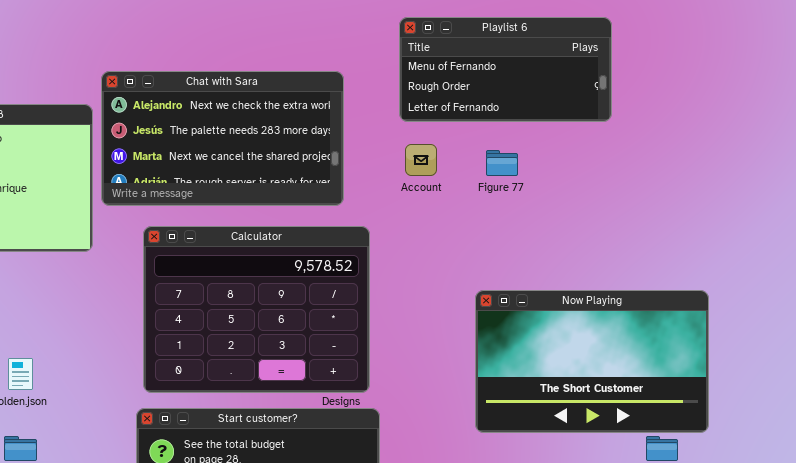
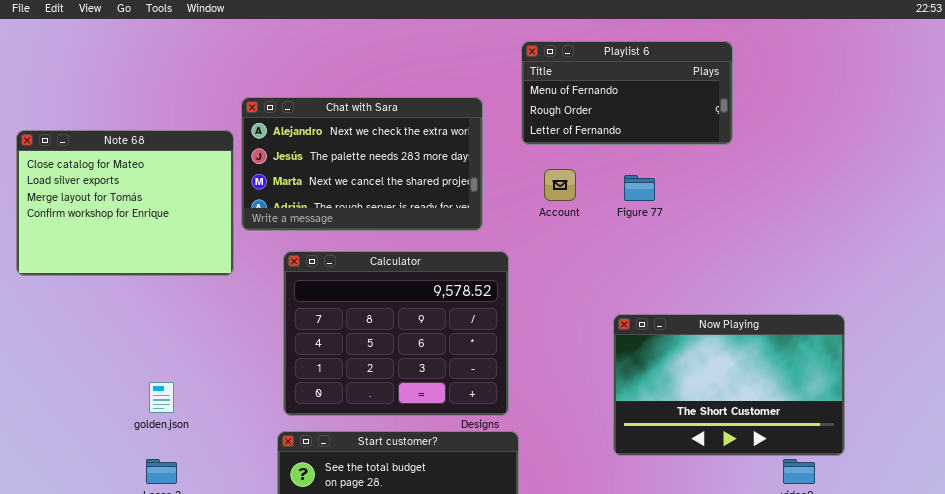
Playlist 6: [399,17,612,122] -> [521,41,733,145], moved

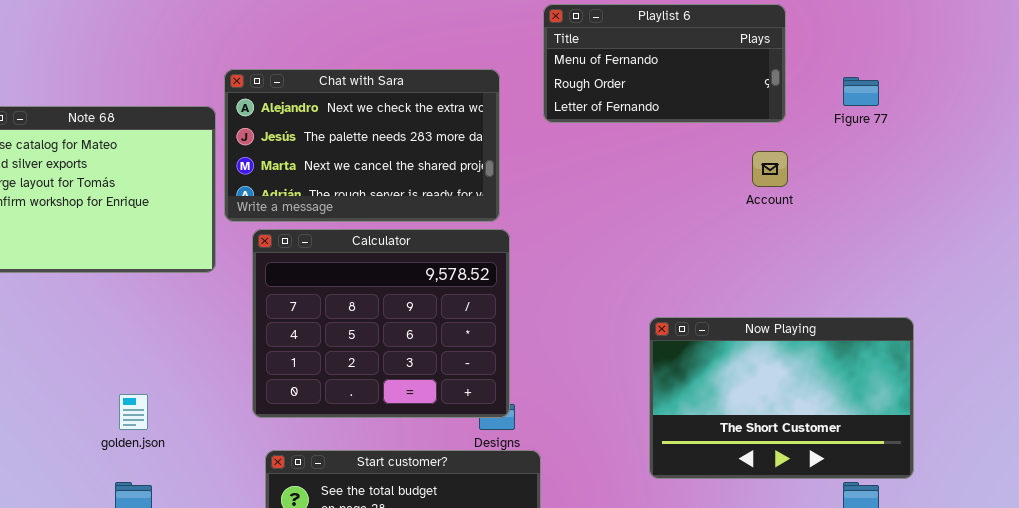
Account: [544,169,576,201] -> [752,151,788,187], moved
Figure 77: [624,175,655,201] -> [843,77,879,106], moved
Calculator: [283,251,509,416] -> [252,229,510,418], moved

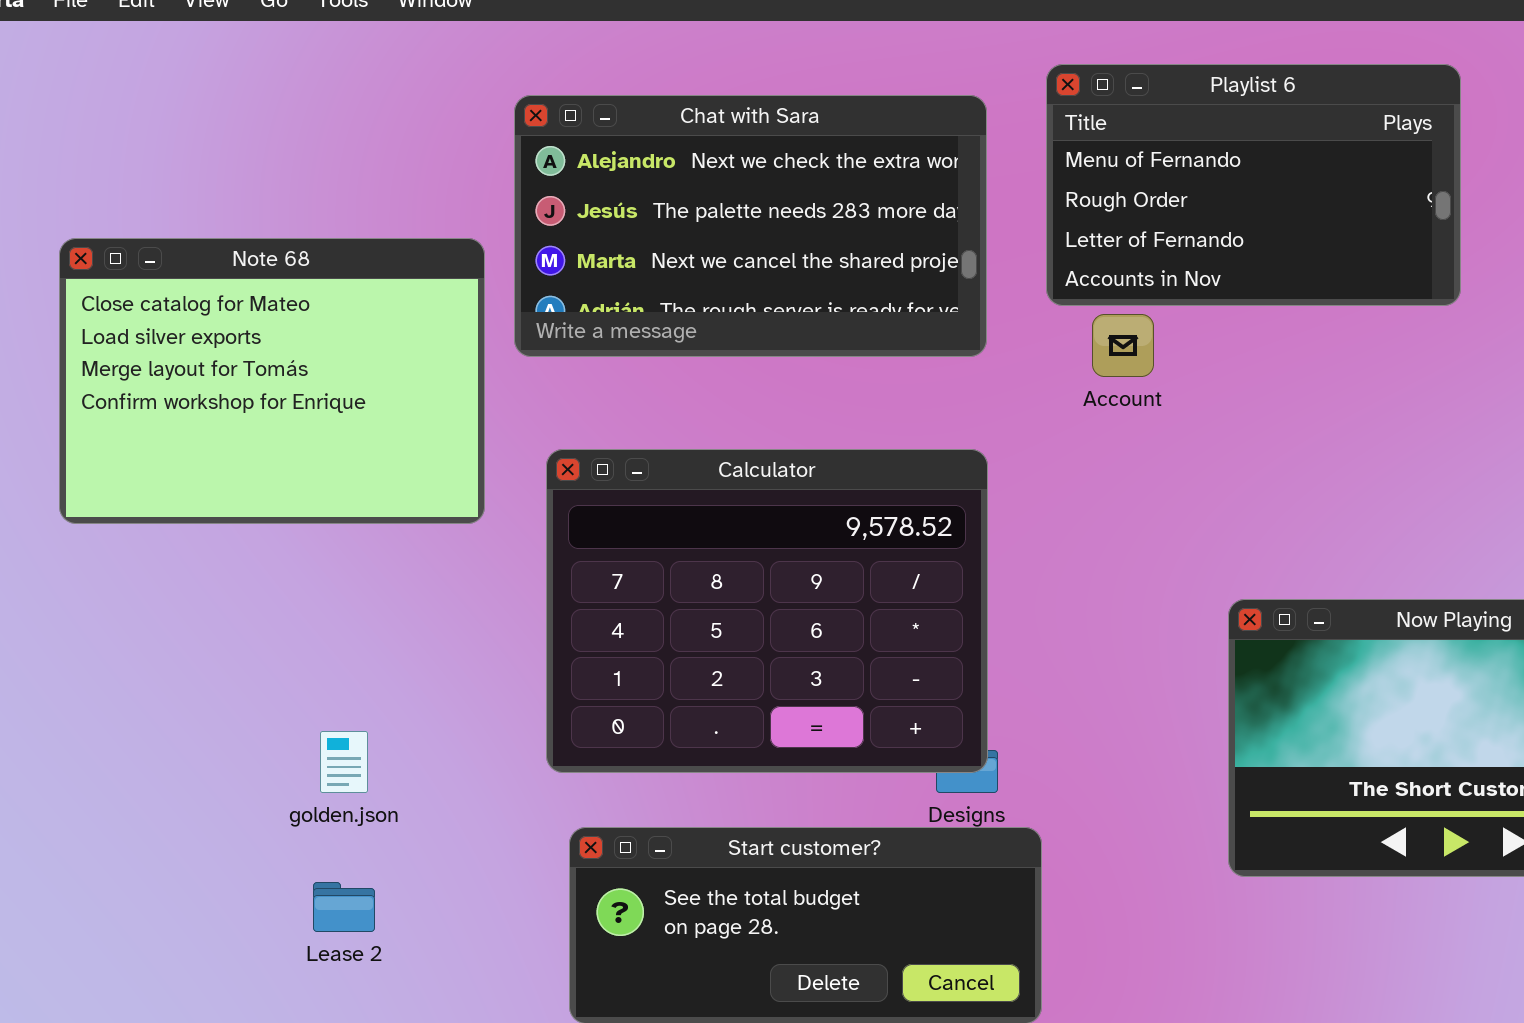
Playlist 6: [543,4,786,123] -> [1046,64,1461,306], resized
Chat with Sara: [224,69,500,222] -> [514,95,987,357], moved
Account: [752,151,788,187] -> [1092,314,1154,377], moved

